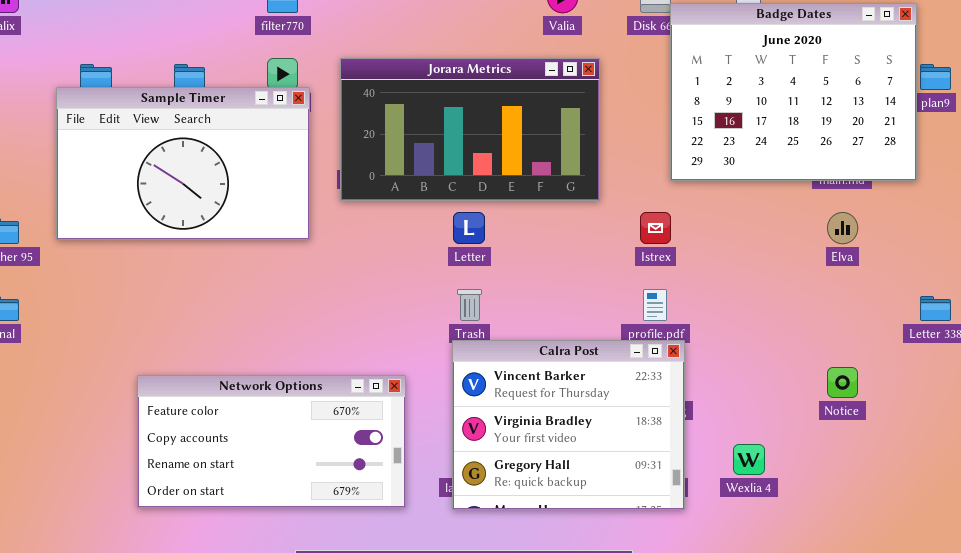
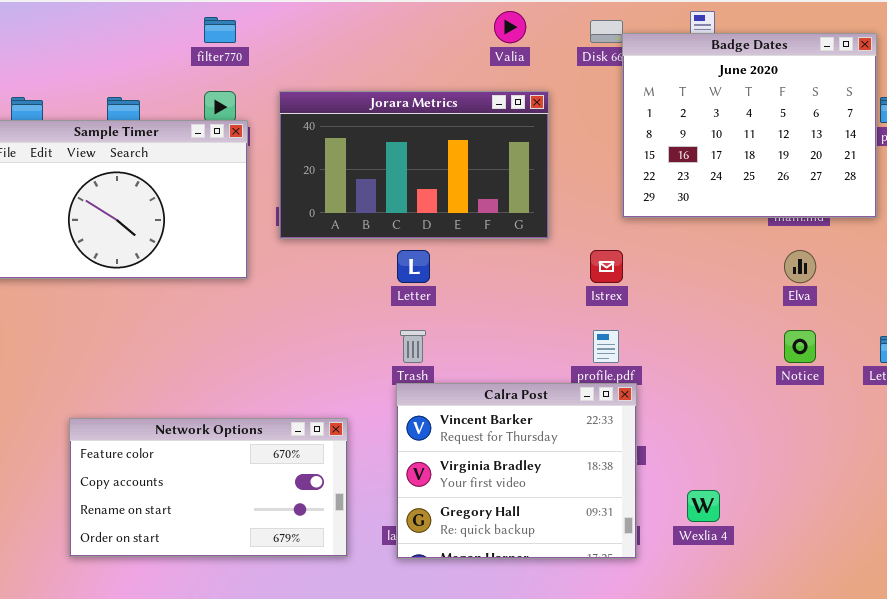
Notice: [827,367,858,398] -> [784,330,816,363], moved

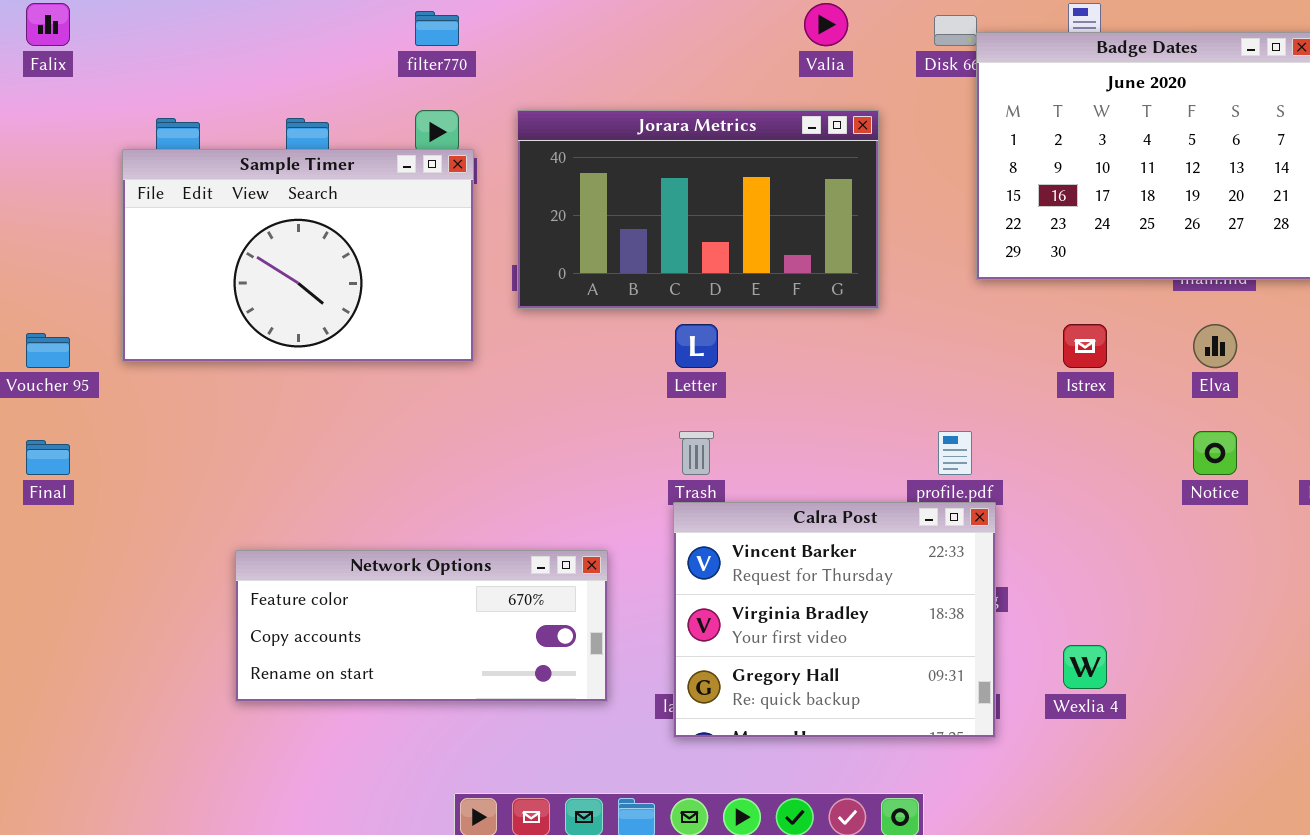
Istrex: [590,250,623,283] -> [1063,324,1107,368], moved
Network Options: [69,418,348,557] -> [235,550,608,702], resized

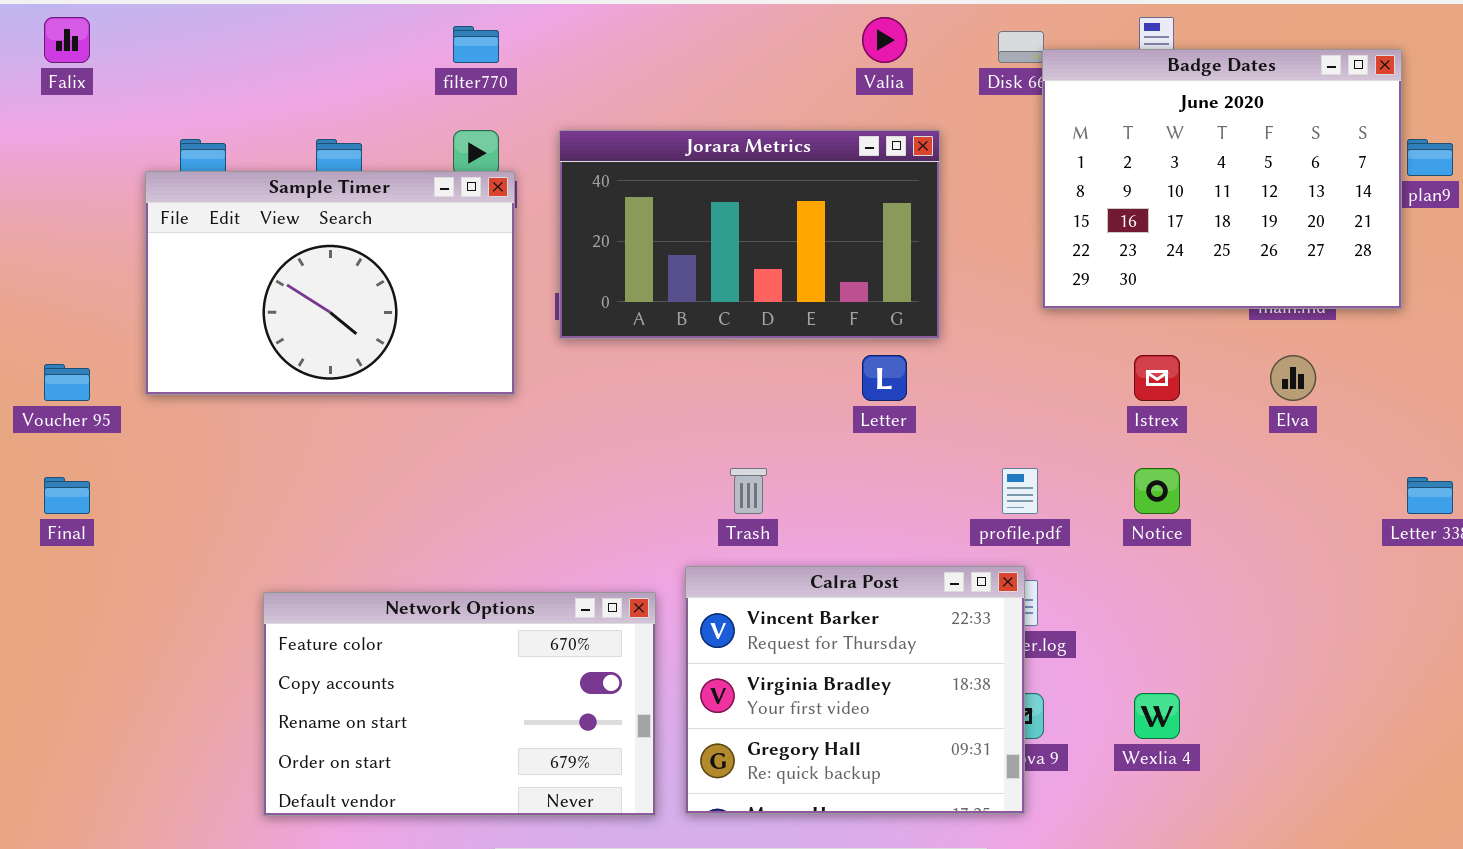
Letter: [675,324,718,368] -> [862,355,907,401], moved
Notice: [1193,431,1237,475] -> [1134,468,1180,514], moved
Calra Post: [673,502,996,738] -> [685,566,1025,814], moved
Network Options: [235,550,608,702] -> [263,592,656,816], resized

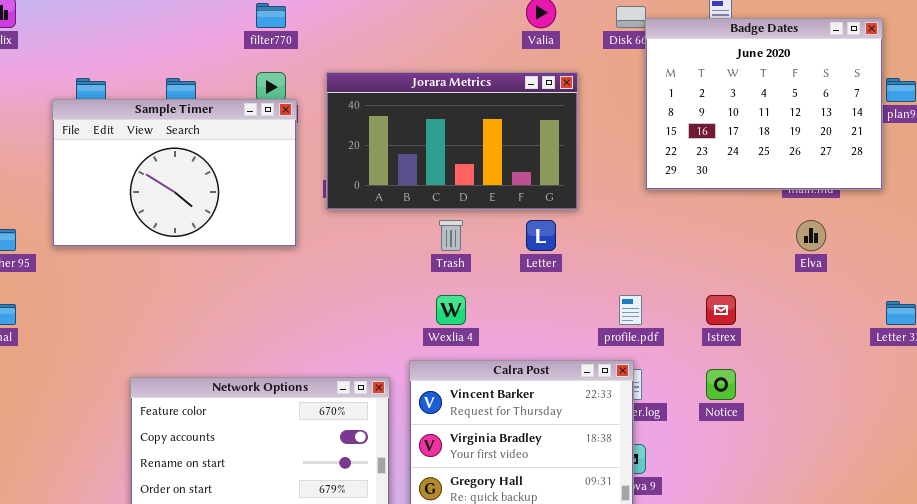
Istrex: [1134,355,1180,401] -> [706,295,736,325], moved
Trash: [730,468,767,514] -> [439,220,463,251], moved
Notice: [1134,468,1180,514] -> [706,369,736,400], moved
Wexlia 4: [1134,693,1180,739] -> [436,295,466,325], moved

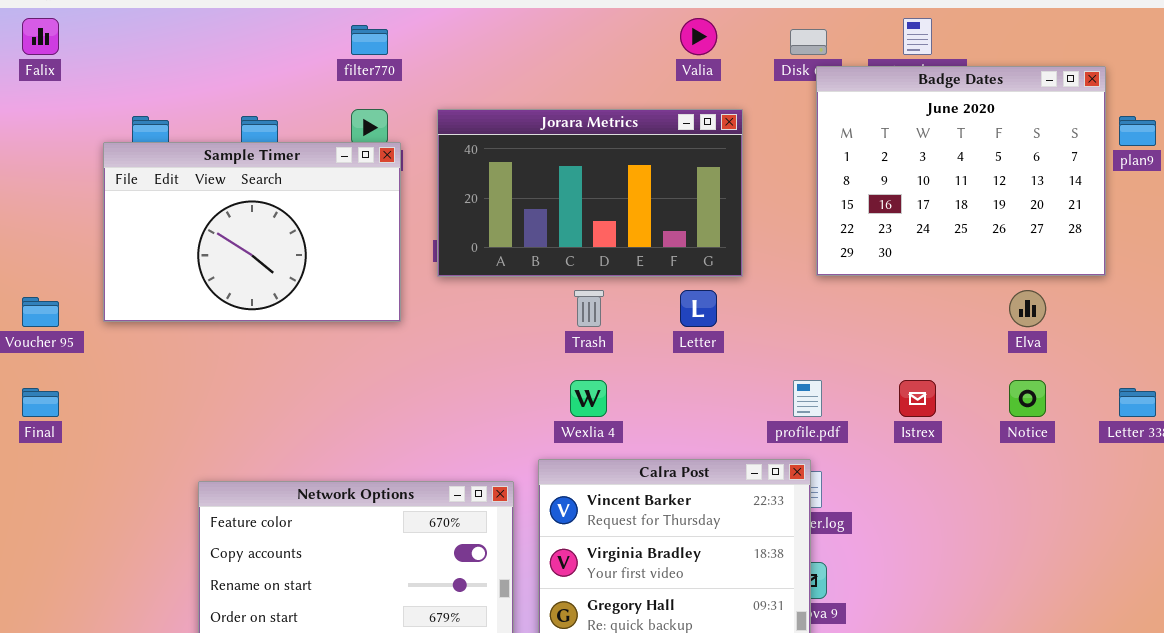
Badge Dates: [645,18,883,190] -> [816,66,1106,276], moved
Notice: [706,369,736,400] -> [1009,380,1046,417], moved

